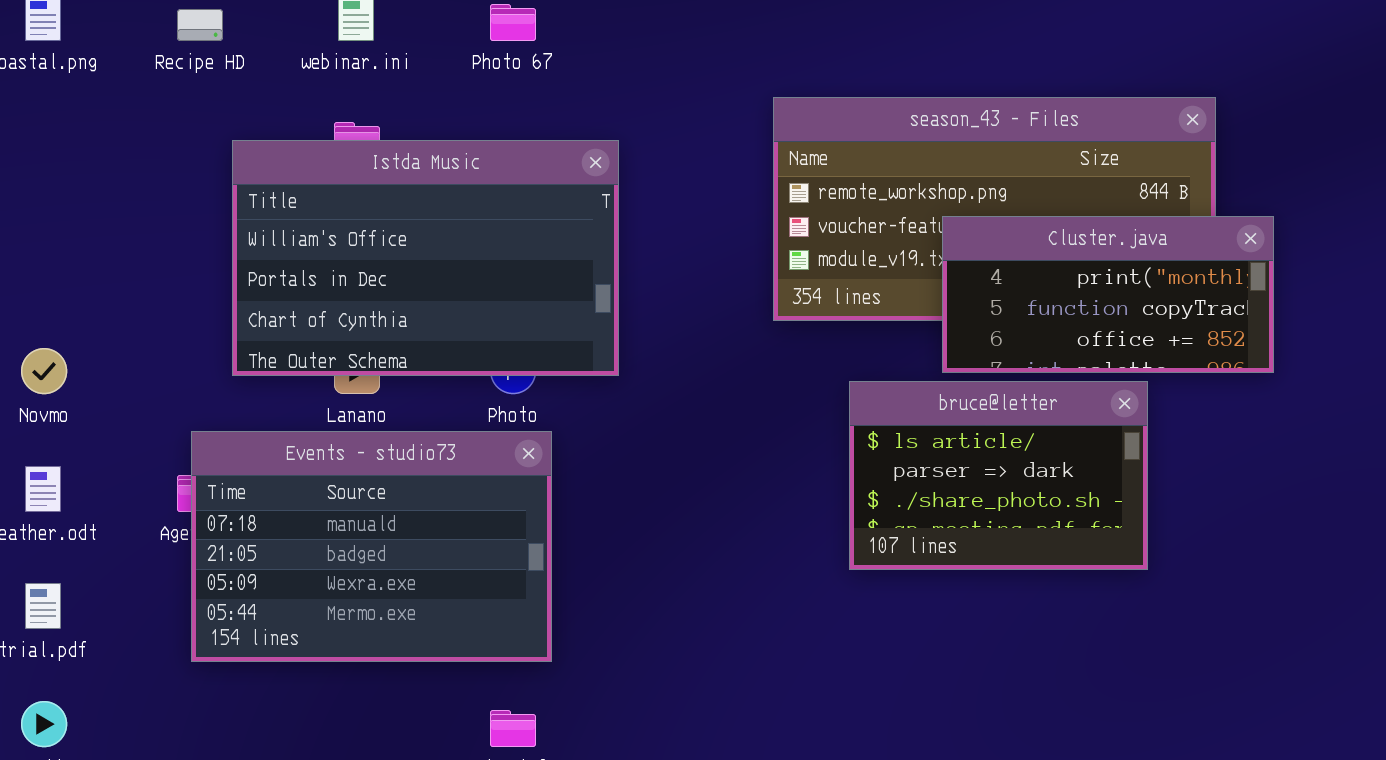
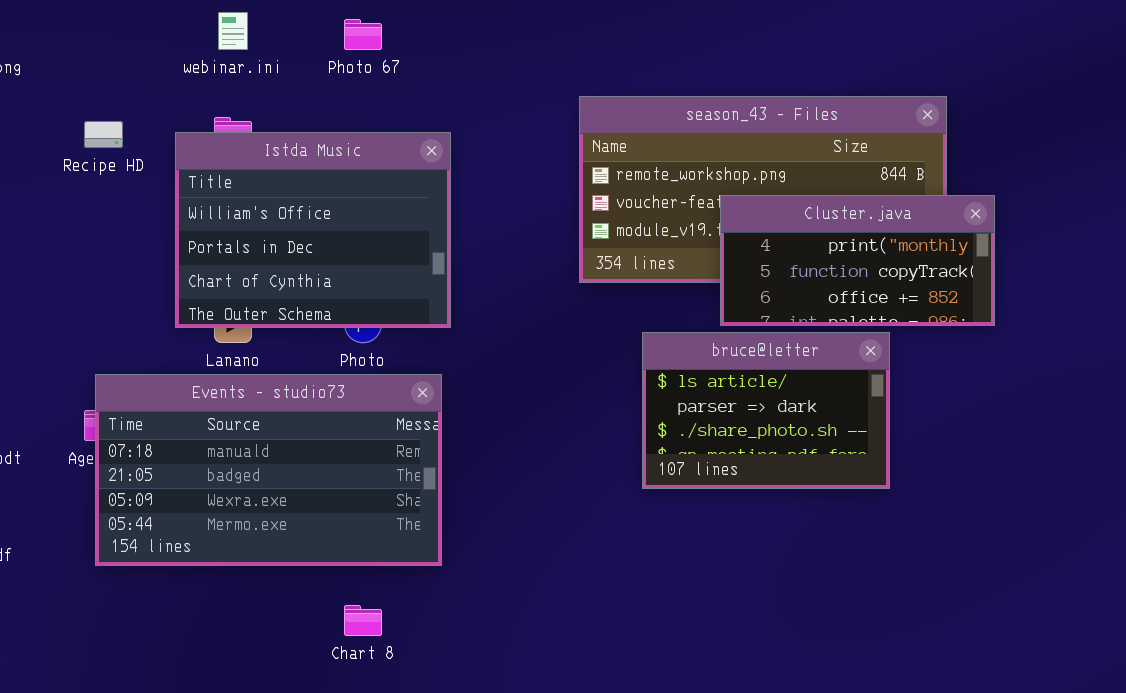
Recipe HD: [177,9,223,41] -> [84,121,123,148], moved
Istda Music: [232,140,619,376] -> [175,132,451,328], resized
Events - studio73: [191,431,552,662] -> [95,374,442,566], resized

